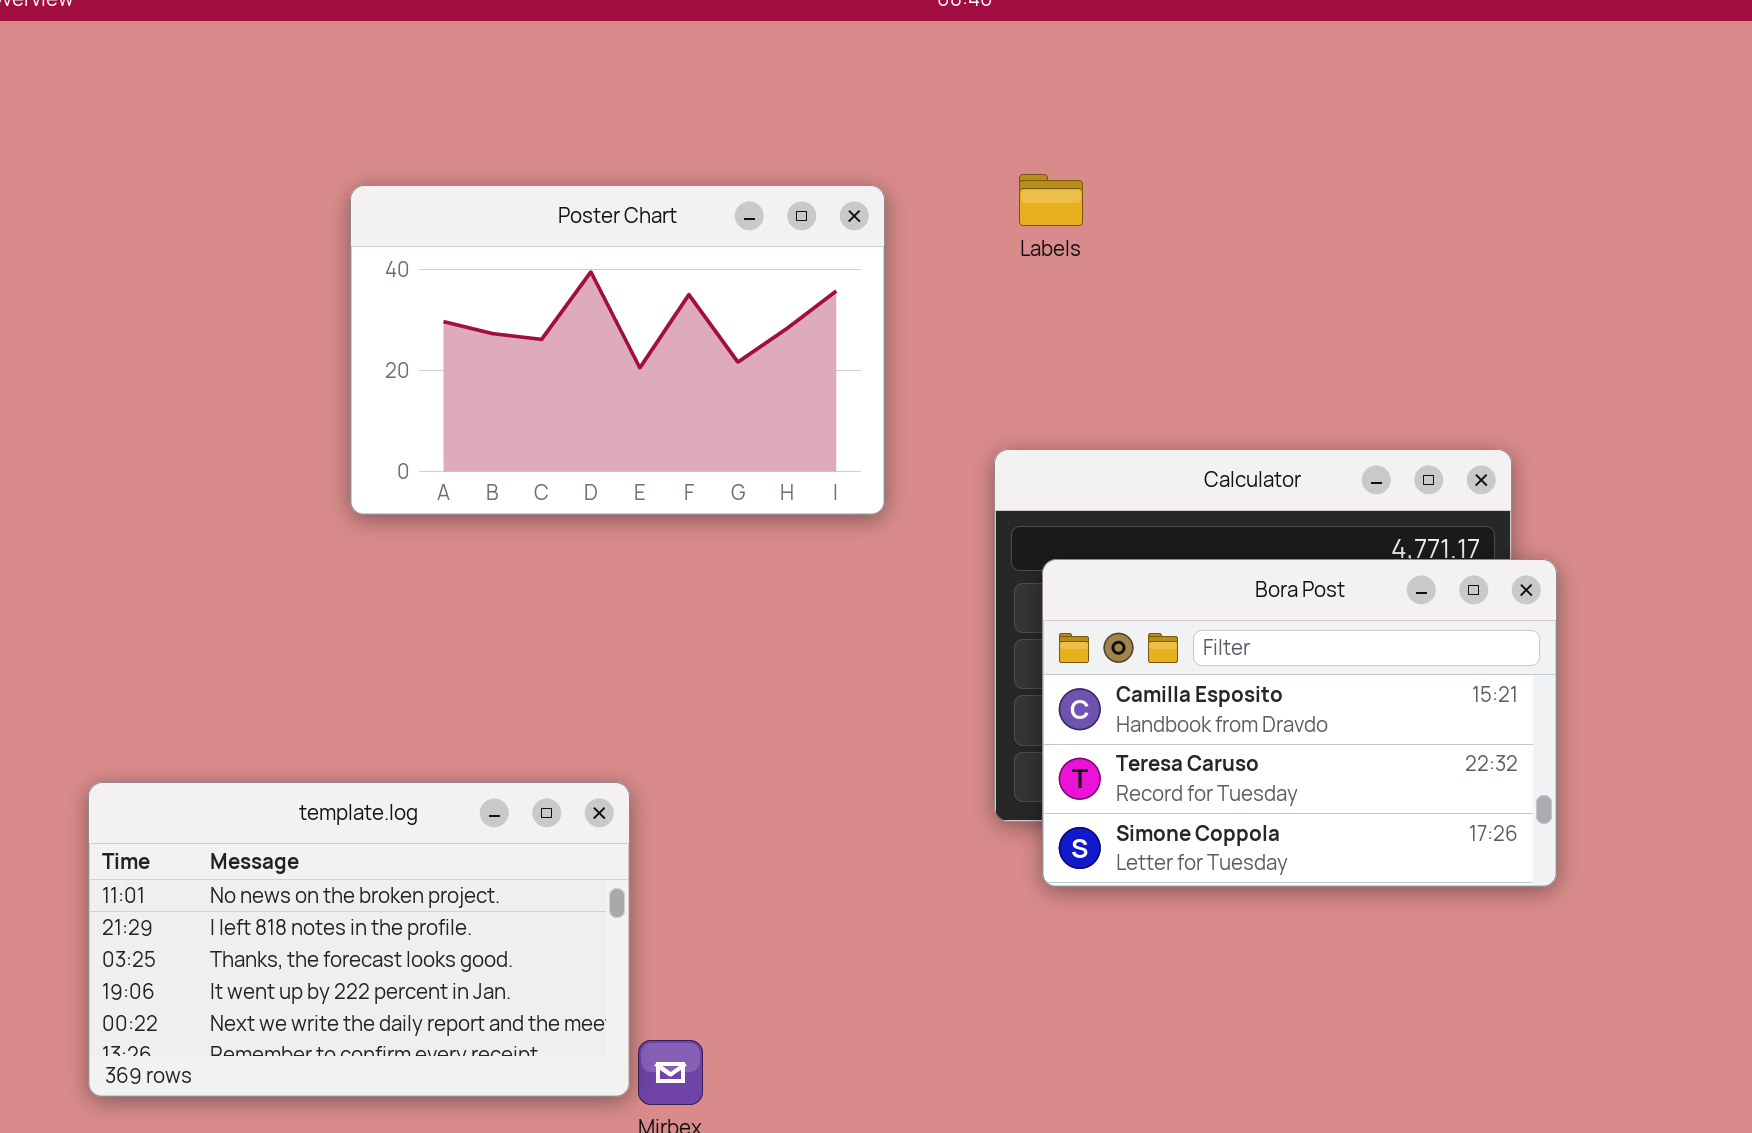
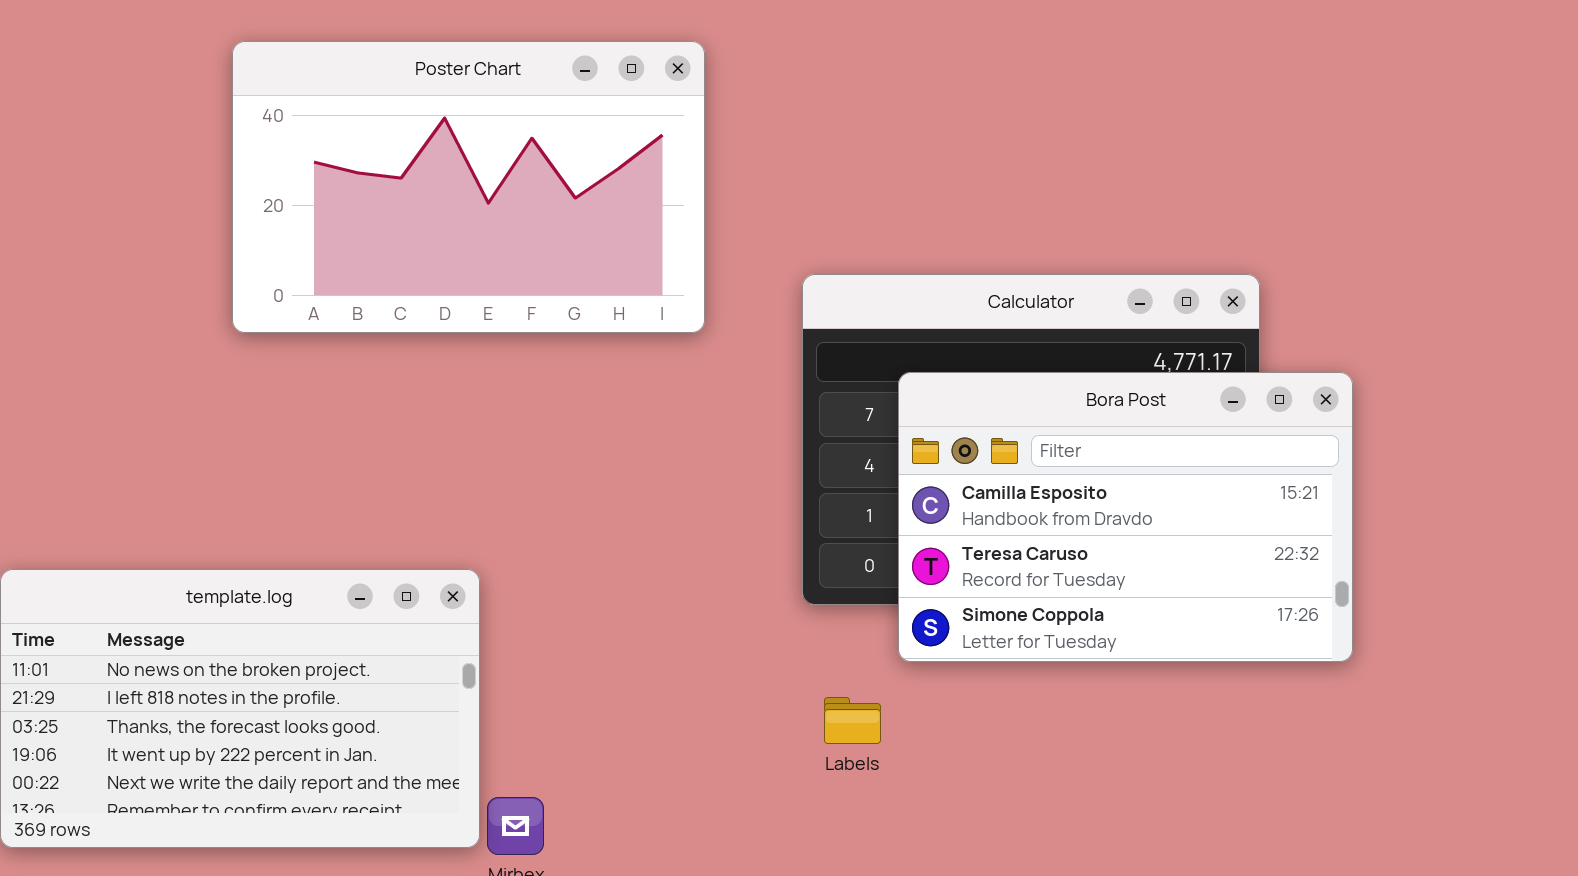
Labels: [1019,174,1083,226] -> [824,697,881,744], moved
Bora Post: [1042,559,1557,887] -> [898,372,1353,662], moved

